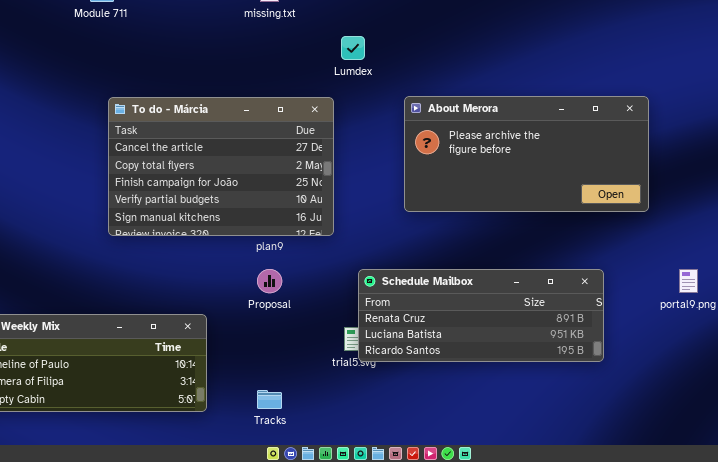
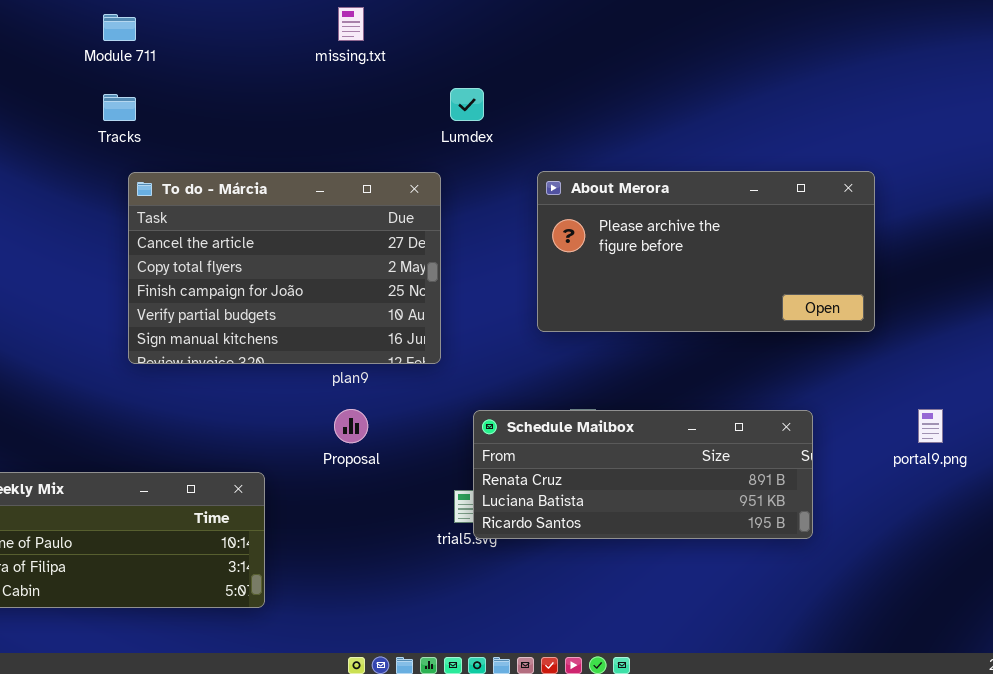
Tracks: [257,390,282,409] -> [103,94,136,121], moved

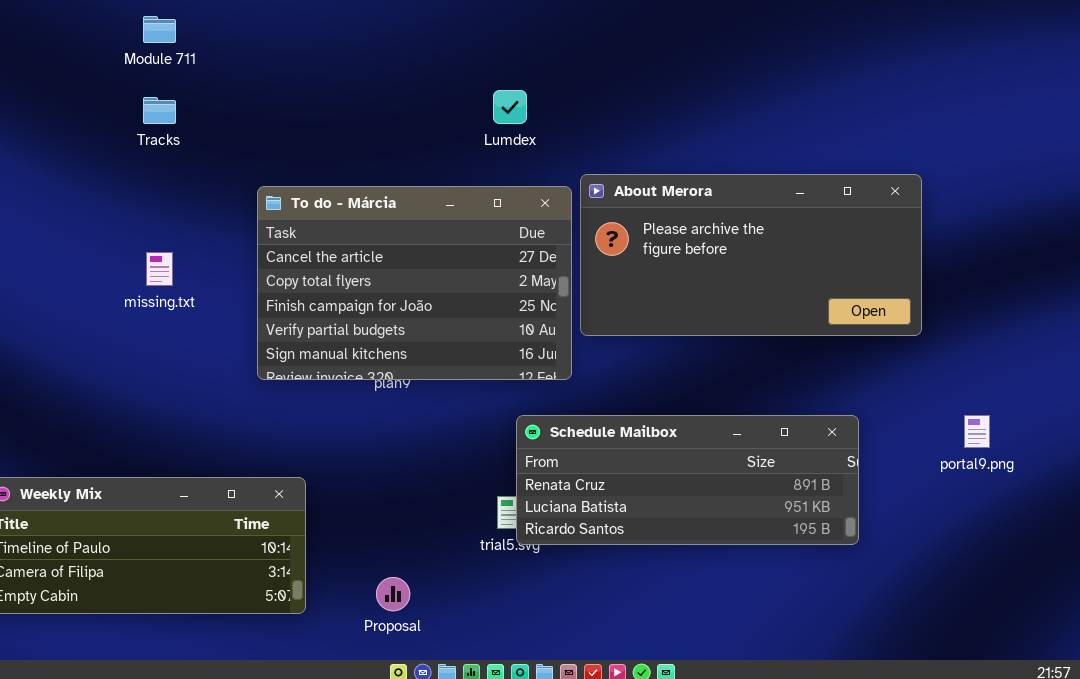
missing.txt: [338,7,364,41] -> [146,252,173,286], moved
To do - Márcia: [128,172,441,364] -> [257,186,572,380], moved
Proposal: [334,409,368,443] -> [376,577,410,611], moved

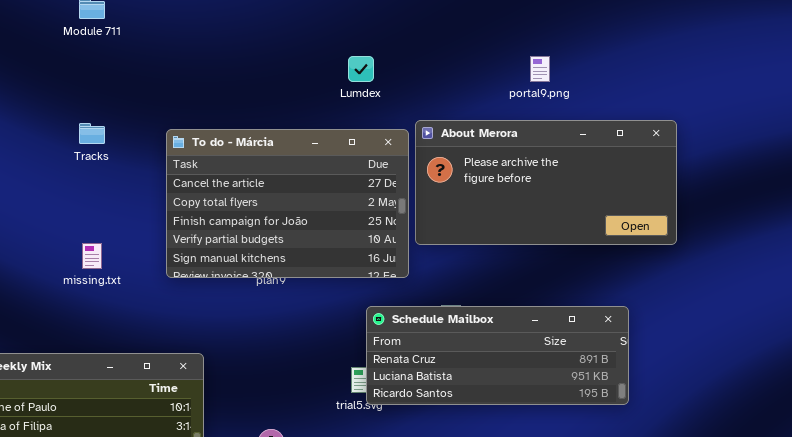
Tracks: [143,97,176,124] -> [79,123,105,144], moved
missing.txt: [146,252,173,286] -> [82,243,102,269], moved
portal9.png: [964,415,990,448] -> [530,56,550,82], moved

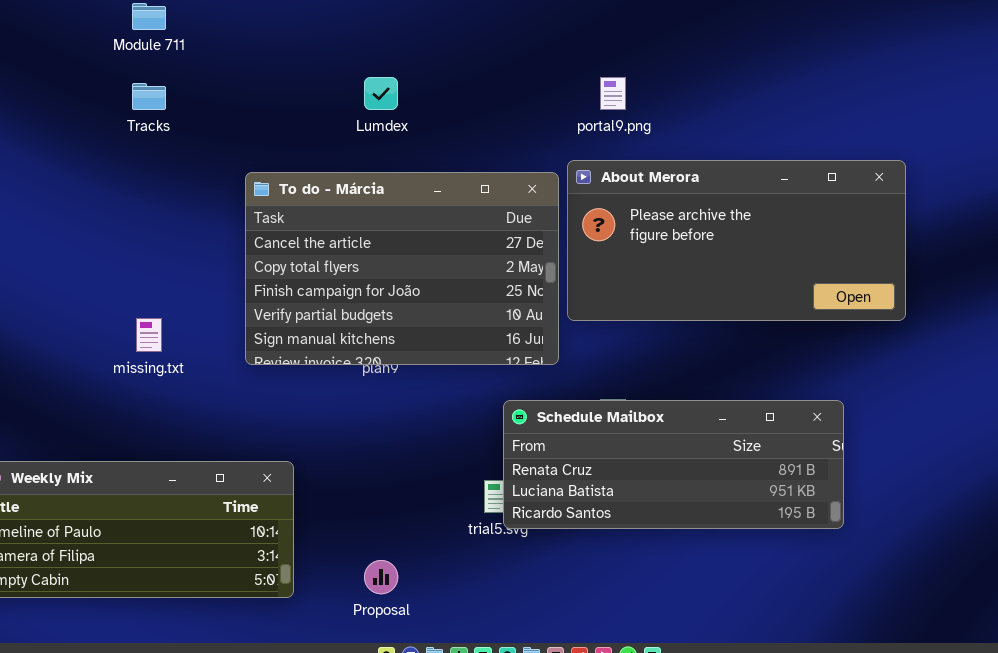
Lumdex: [348,56,374,82] -> [364,77,398,110], moved
portal9.png: [530,56,550,82] -> [600,77,626,110], moved
Tracks: [79,123,105,144] -> [132,83,166,110], moved

